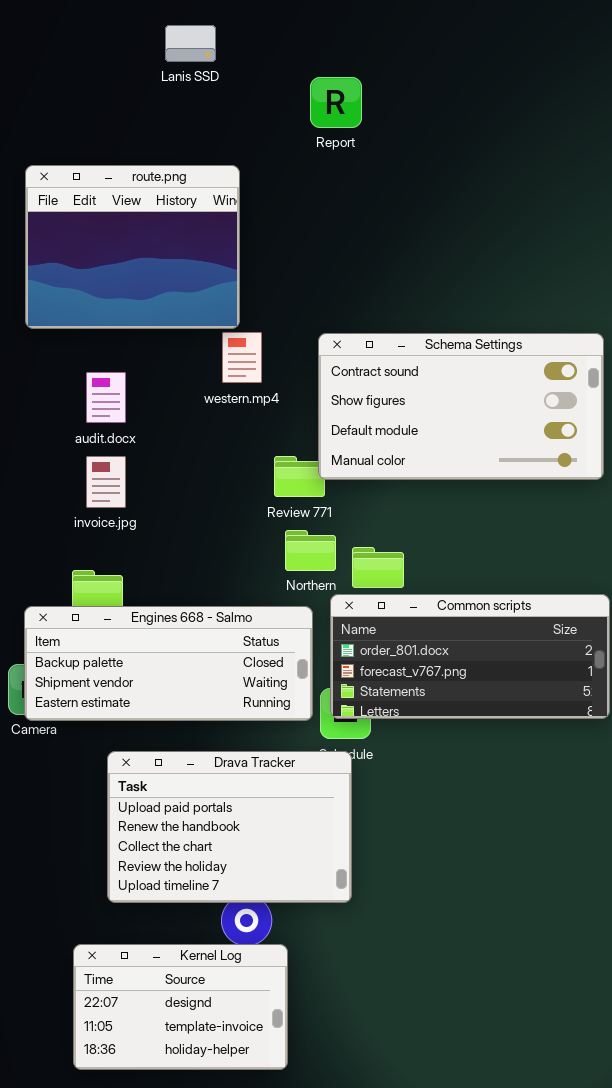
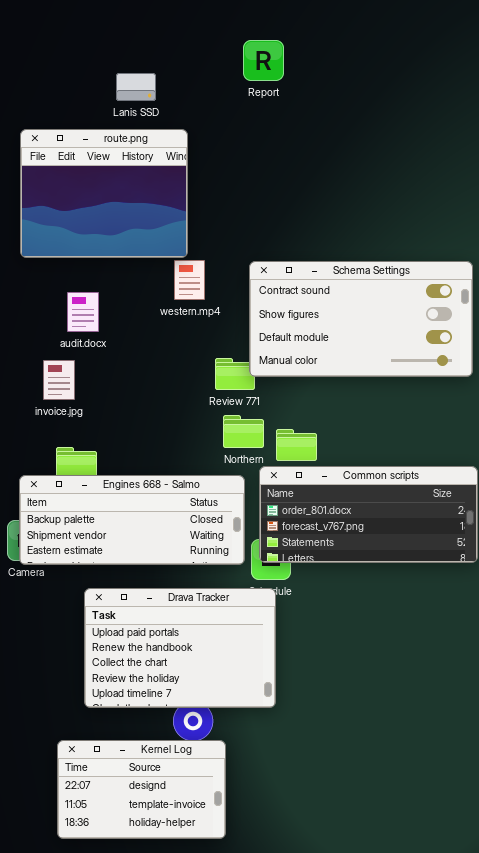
Lanis SSD: [165,25,216,62] -> [116,73,156,101], moved
Report: [310,77,362,128] -> [243,40,284,81], moved
invoice.jpg: [86,456,126,508] -> [43,360,75,400], moved

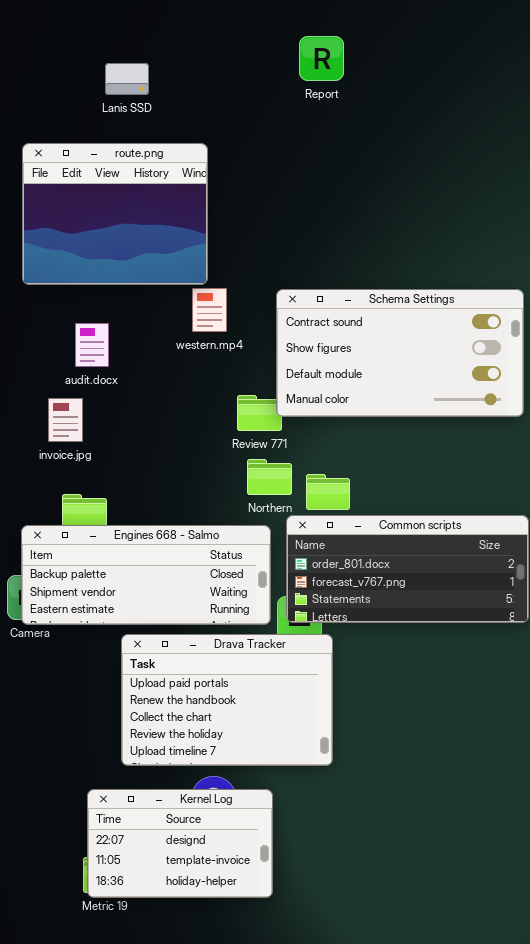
Report: [243,40,284,81] -> [299,36,344,81], moved
Lanis SSD: [116,73,156,101] -> [105,63,149,95], moved
Drava Tracker: [84,588,276,708] -> [121,634,333,766], moved
Kernel Log: [57,740,226,839] -> [87,789,273,898], moved

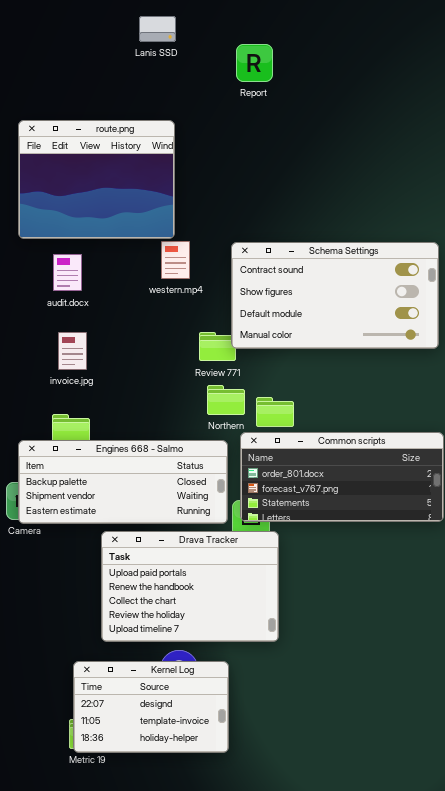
Report: [299,36,344,81] -> [236,44,273,82], moved
Lanis SSD: [105,63,149,95] -> [139,16,176,42], moved
audit.docx: [75,323,109,367] -> [53,254,82,291], moved
invoice.jpg: [48,398,83,442] -> [58,332,87,370], moved

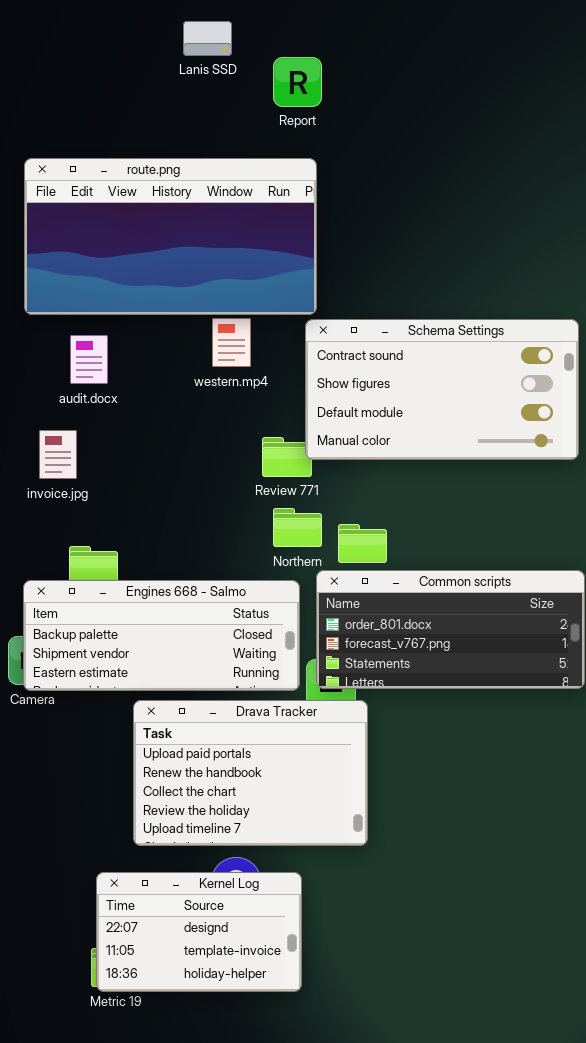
Report: [236,44,273,82] -> [273,57,322,107], moved
route.png: [18,120,175,239] -> [24,158,317,315], resized
invoice.jpg: [58,332,87,370] -> [39,430,77,479], moved

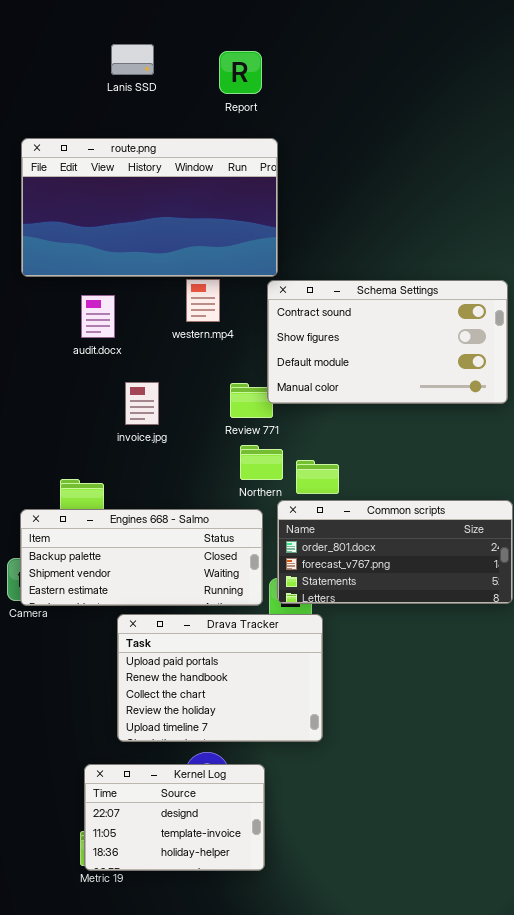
Lanis SSD: [183,21,232,56] -> [111,44,154,75], moved
Report: [273,57,322,107] -> [219,51,262,94], moved
audit.docx: [70,335,108,384] -> [81,295,115,338], moved
invoice.jpg: [39,430,77,479] -> [125,382,159,425], moved

